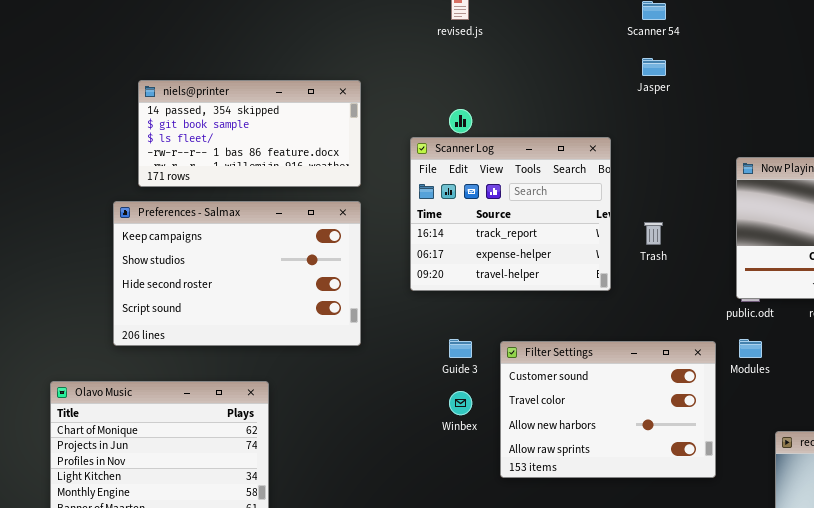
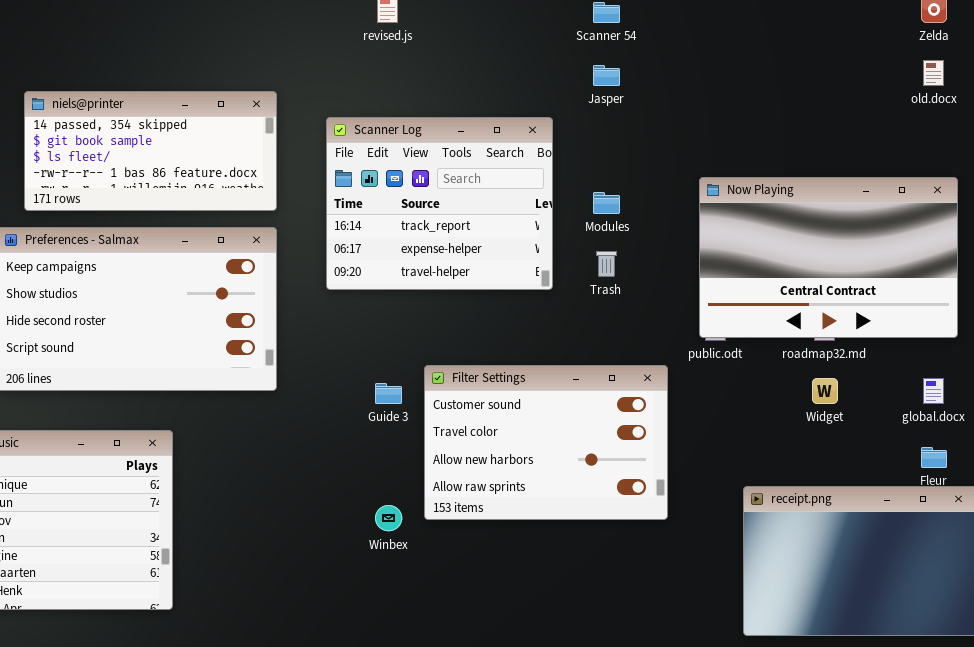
Scanner Log: [410,137,611,291] -> [326,117,553,290], moved
Modules: [739,339,762,358] -> [593,192,620,214], moved
Filter Settings: [500,341,716,478] -> [424,365,668,520], moved
Winbex: [449,391,472,415] -> [375,505,402,531], moved

